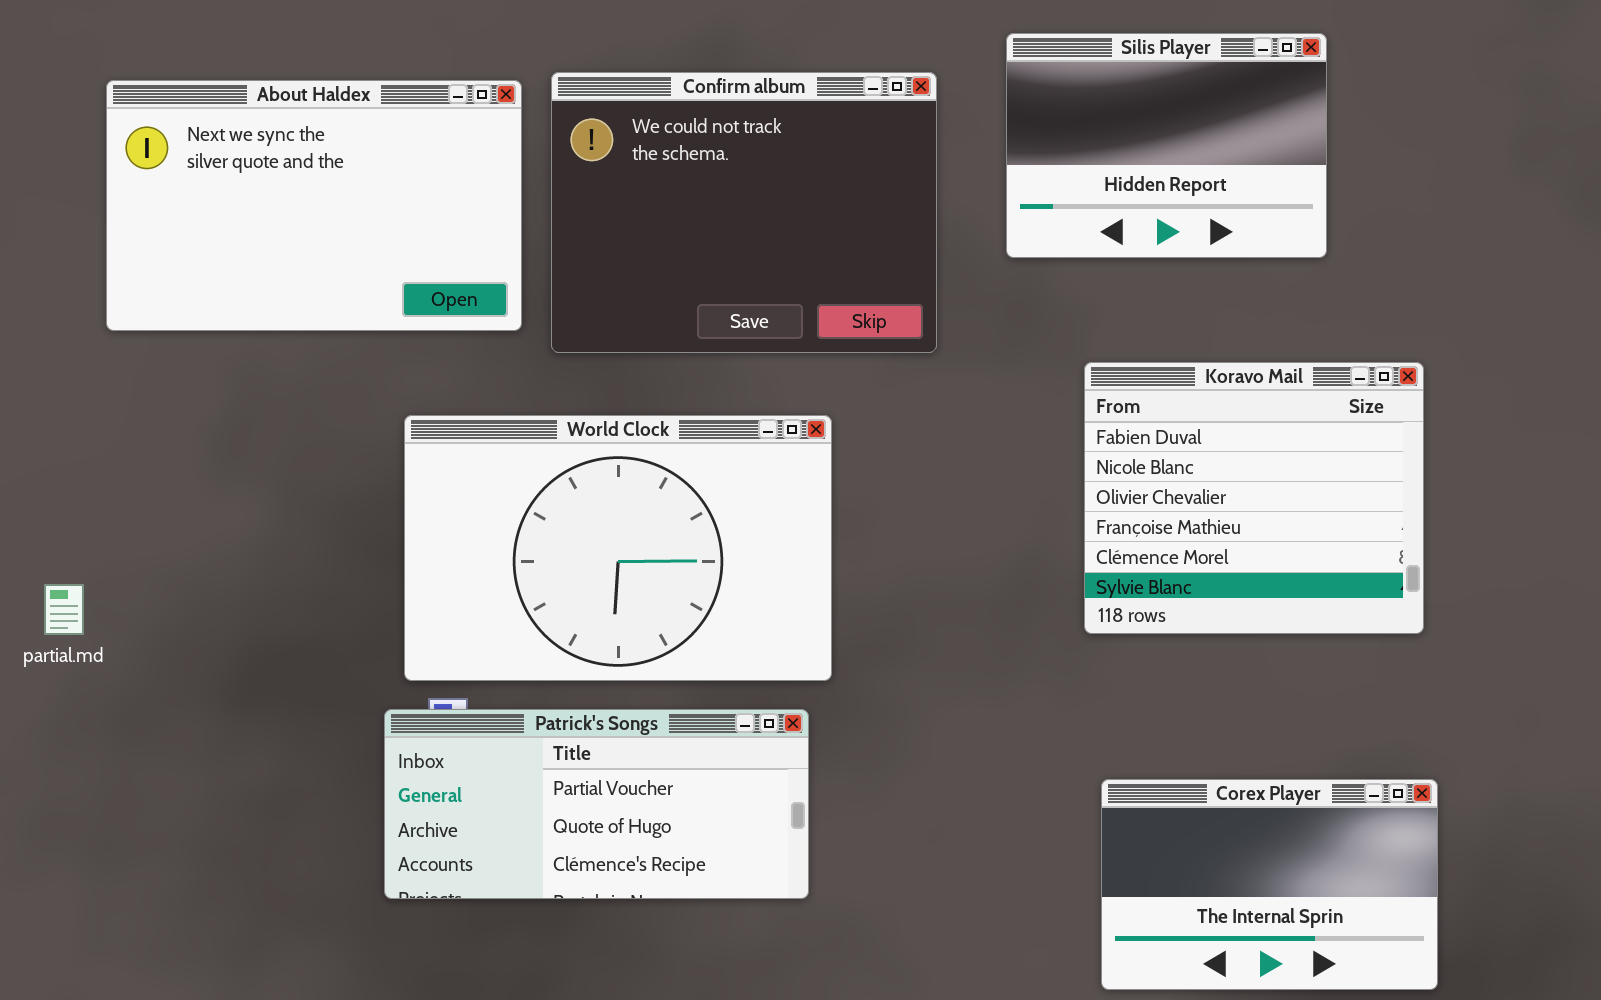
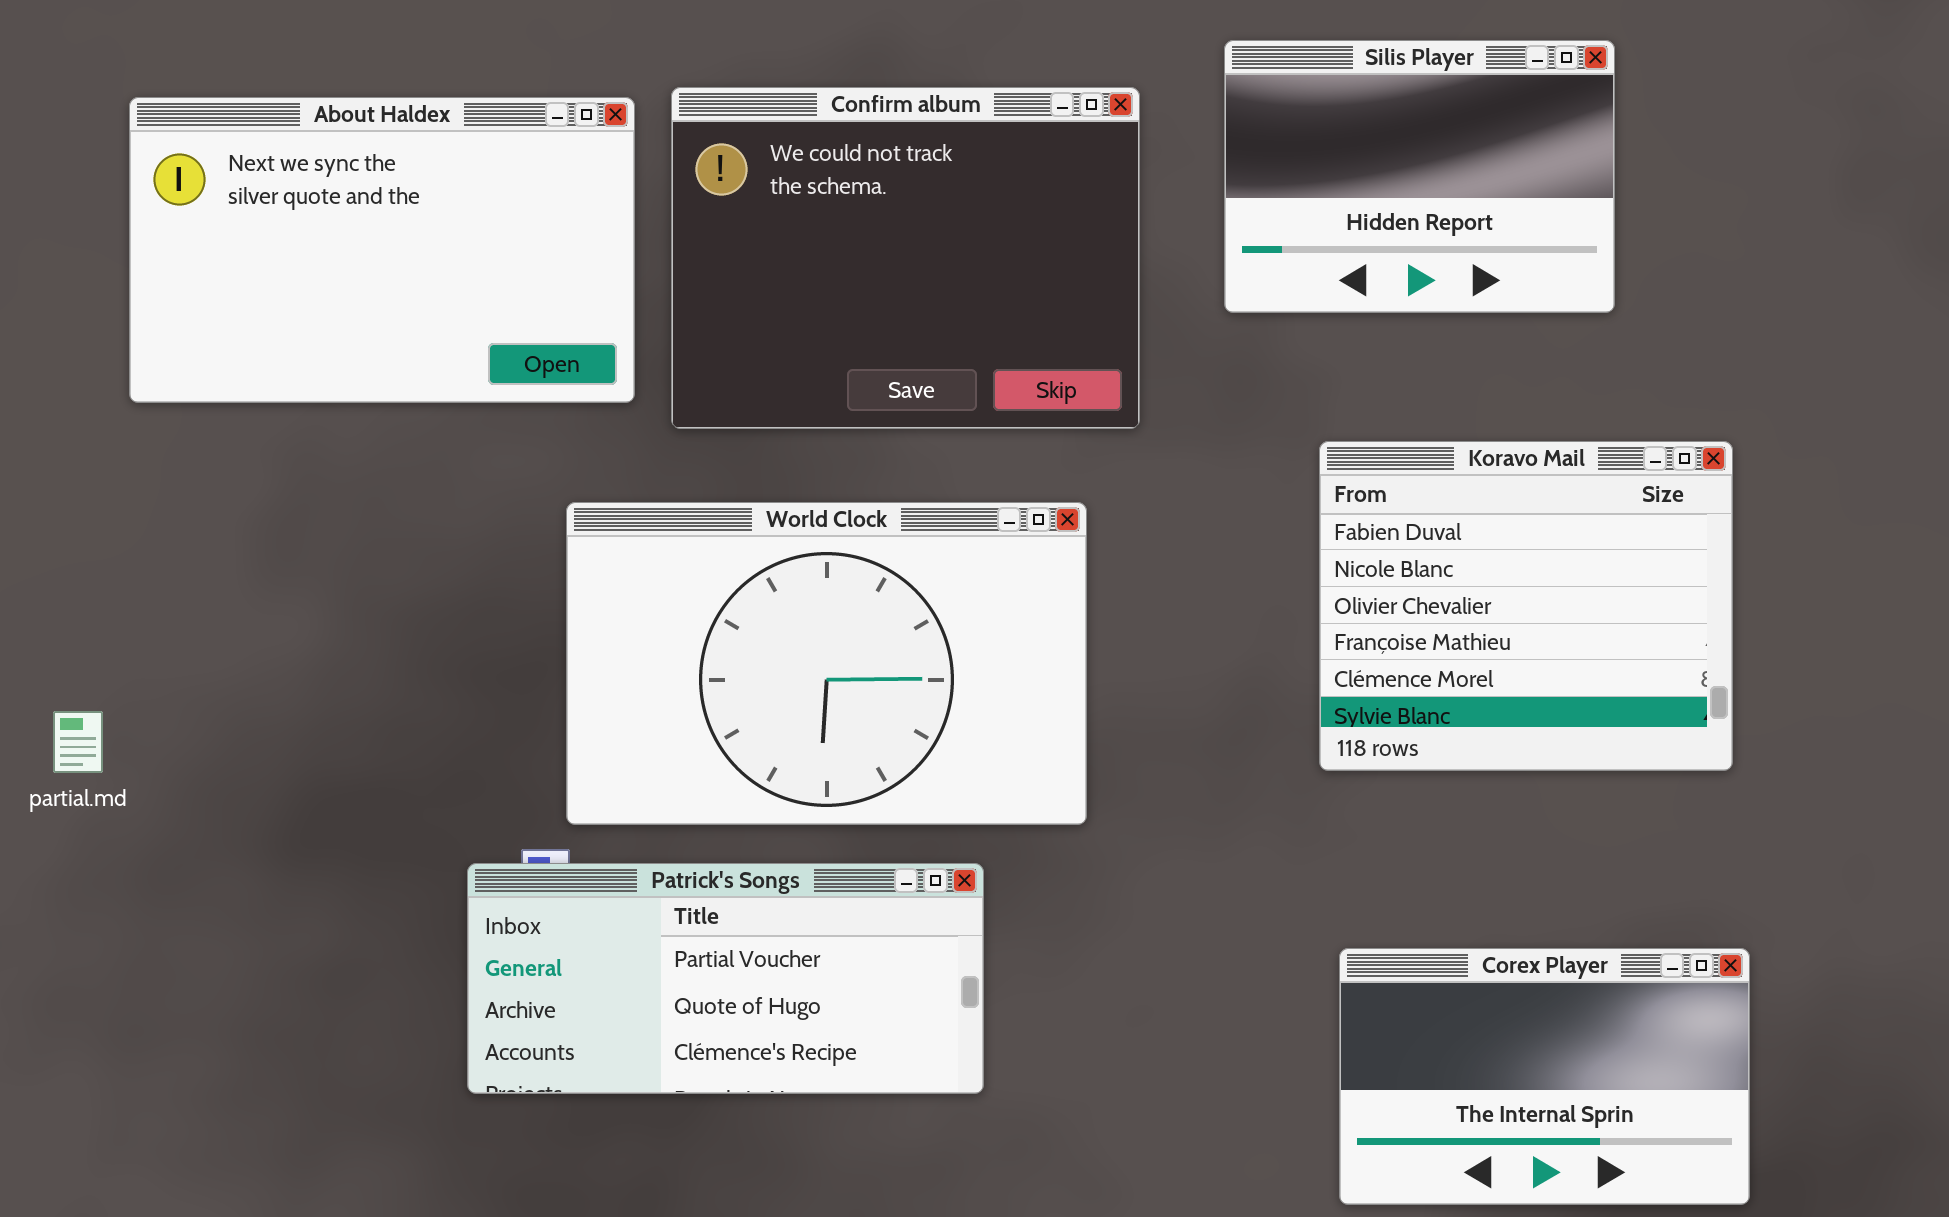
World Clock: [404,415,832,681] -> [566,502,1087,825], moved

